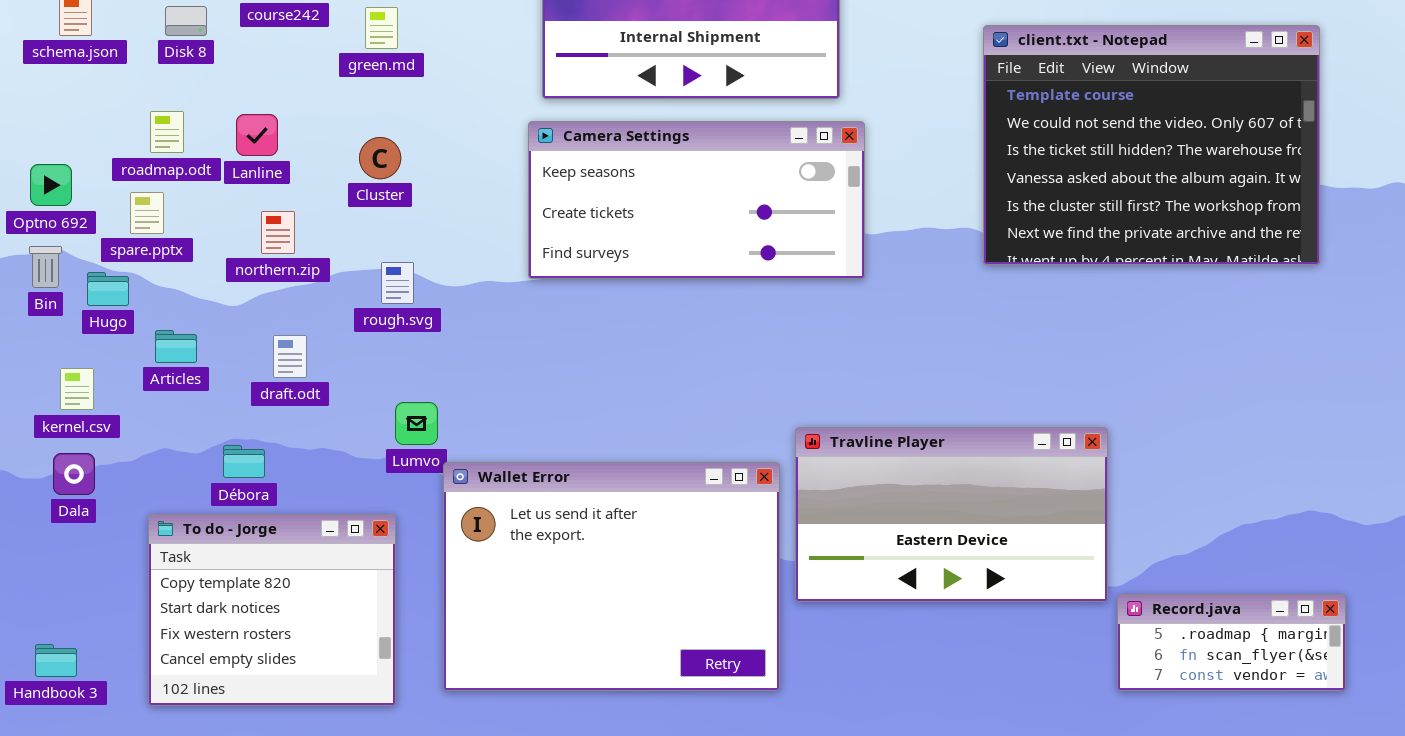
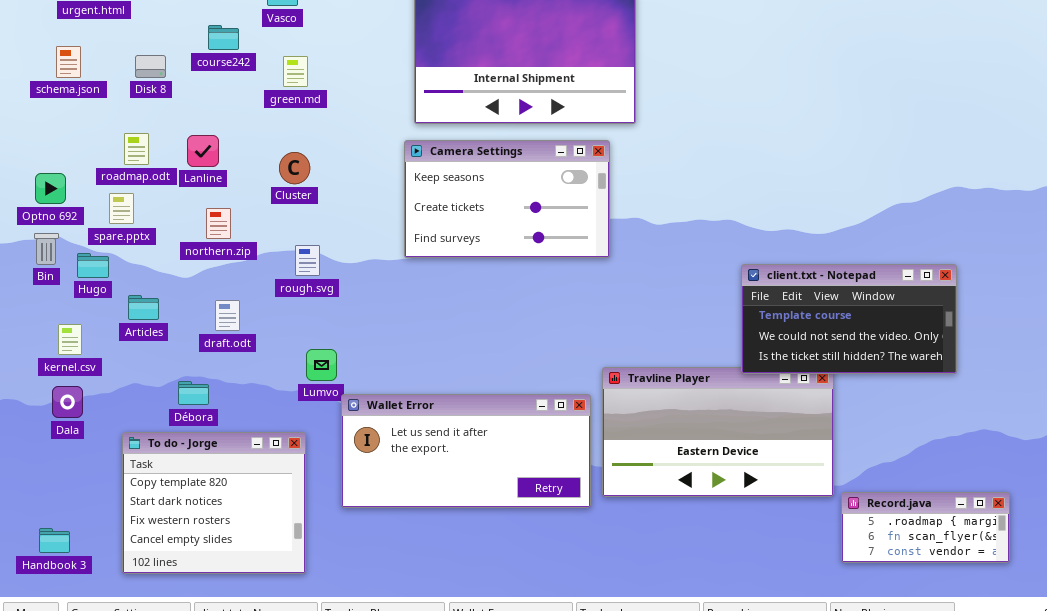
client.txt - Notepad: [983,25,1320,265] -> [741,264,957,374], moved, resized
Camera Settings: [528,121,865,279] -> [404,140,610,258], resized
Wallet Error: [443,462,780,691] -> [341,394,591,508], resized

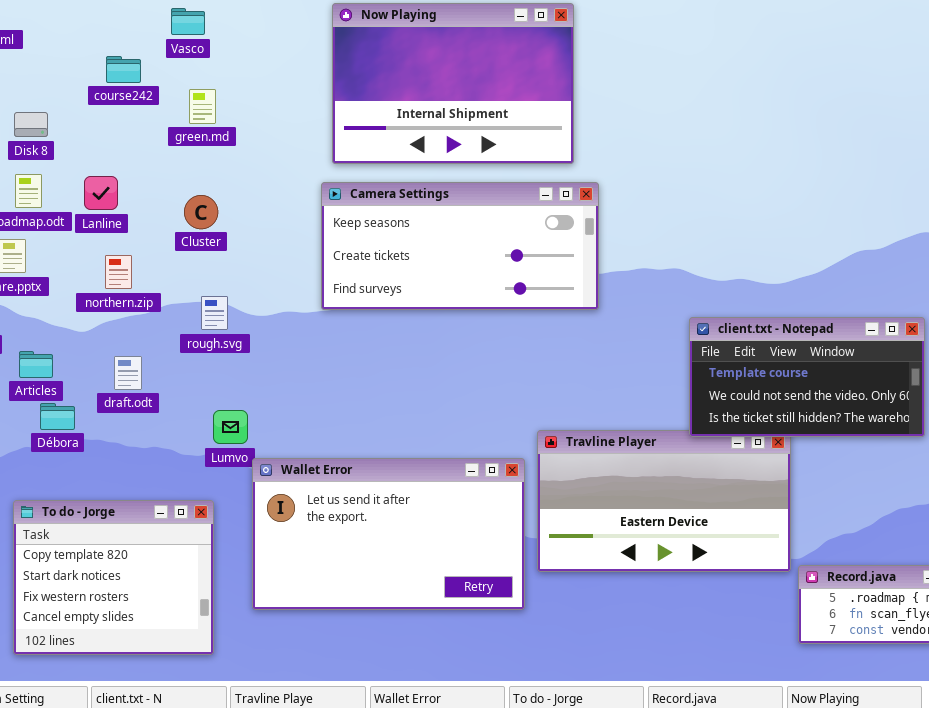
Disk 8: [135,55,166,78] -> [14,112,48,137], moved
Camera Settings: [404,140,610,258] -> [321,182,599,310], resized
Débora: [178,381,209,405] -> [40,403,75,430], moved
Wallet Error: [341,394,591,508] -> [252,458,525,610], resized

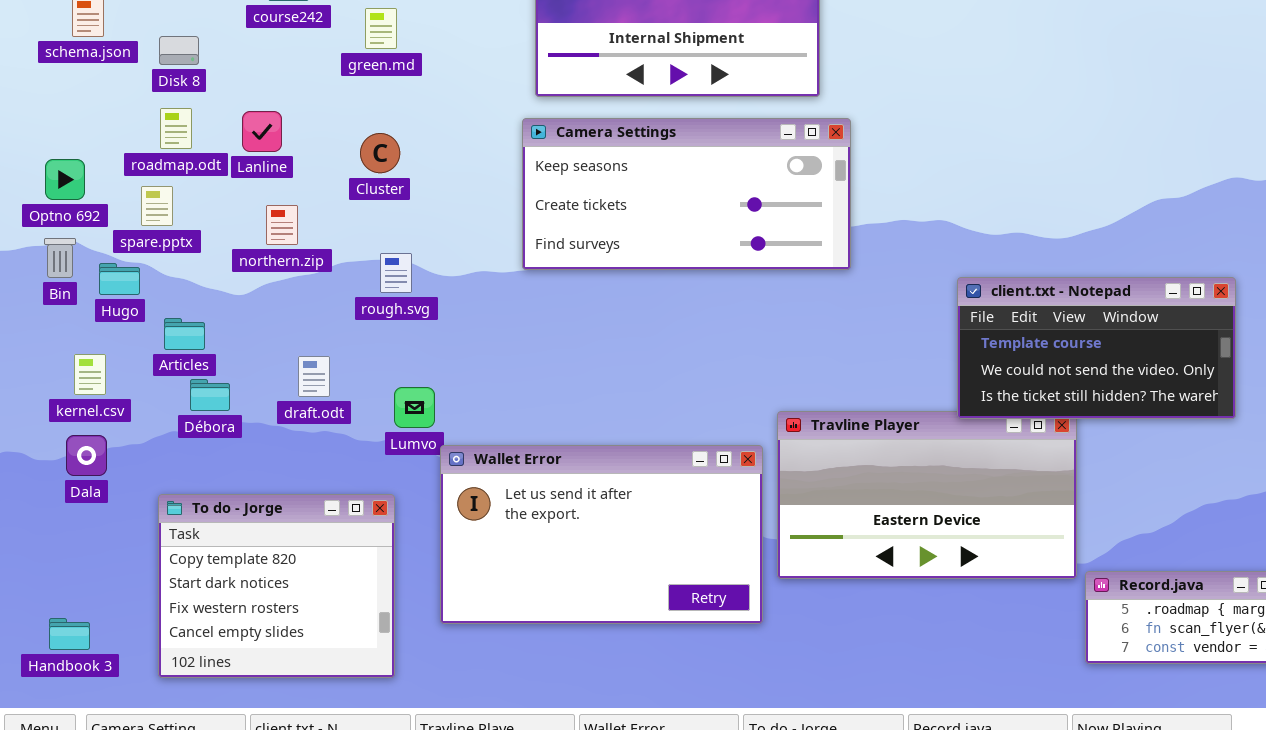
draft.odt: [114,356,142,390] -> [298,356,330,397], moved

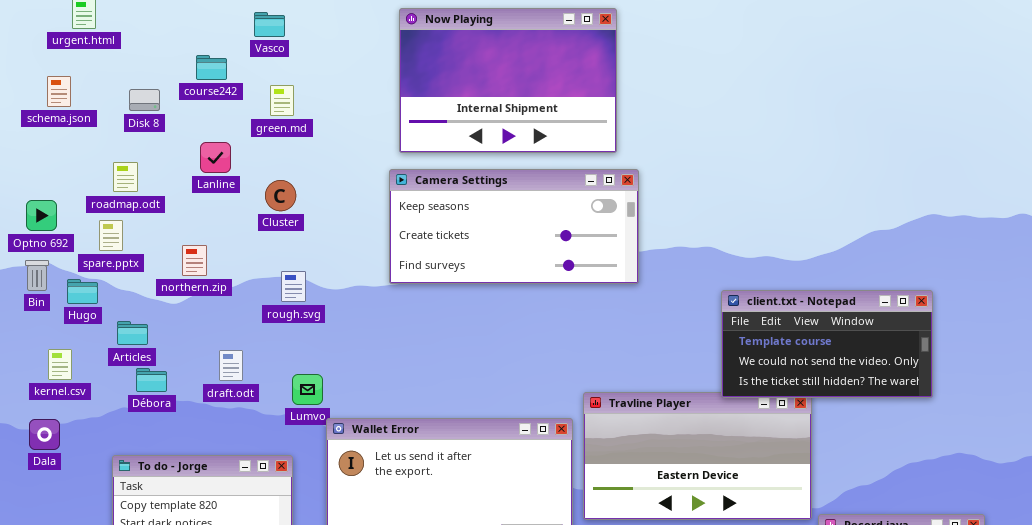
Disk 8: [159,36,199,65] -> [129,89,160,111], moved
Lanline: [242,111,282,152] -> [200,142,231,173], moved
northern.zip: [266,205,298,245] -> [182,245,207,276], moved
Dala: [66,435,107,476] -> [29,419,60,450], moved

